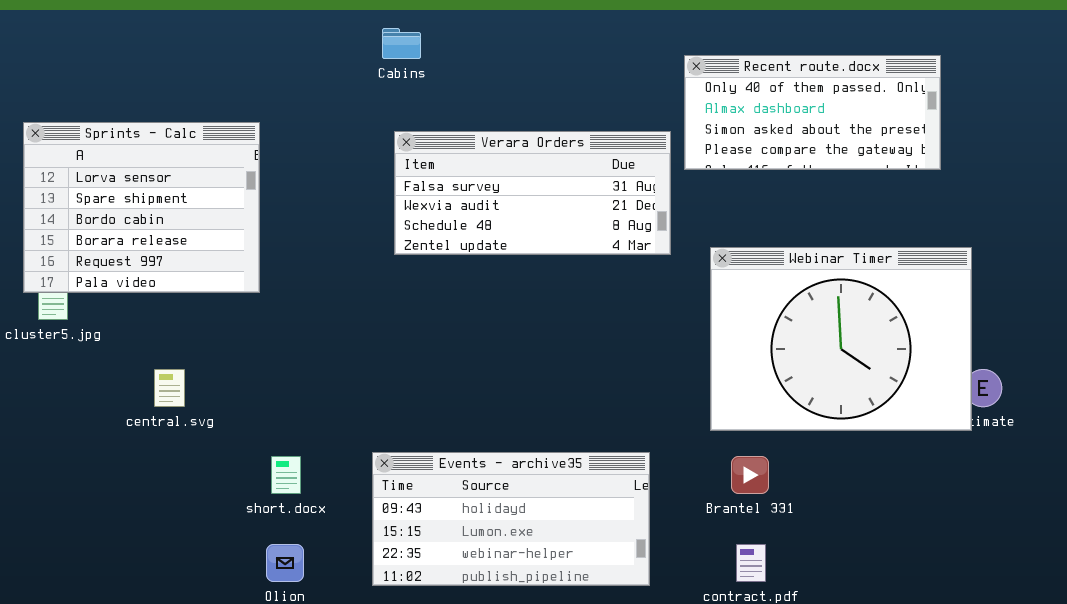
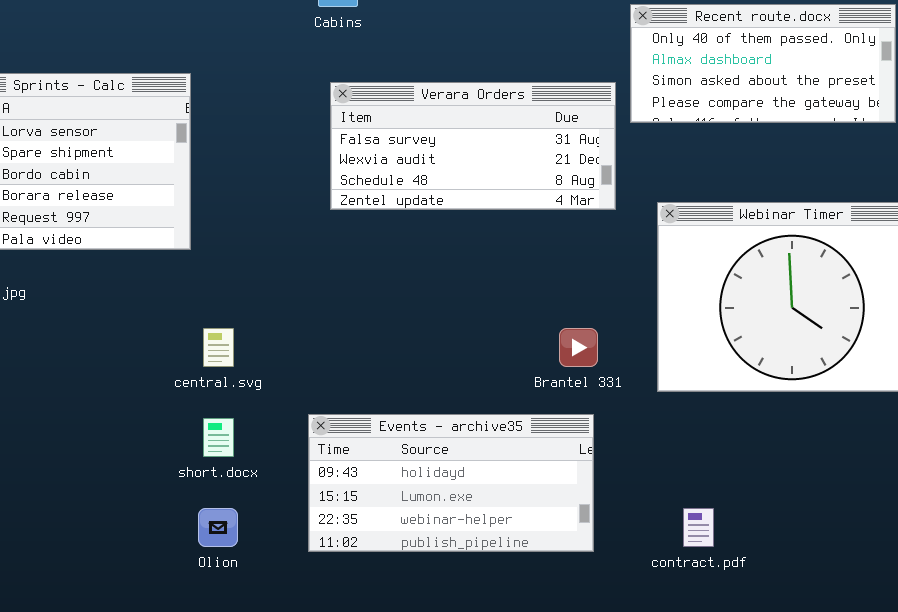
central.svg: [154,369,185,407] -> [203,328,234,367], moved
Brantel 331: [731,456,769,494] -> [559,328,598,367], moved

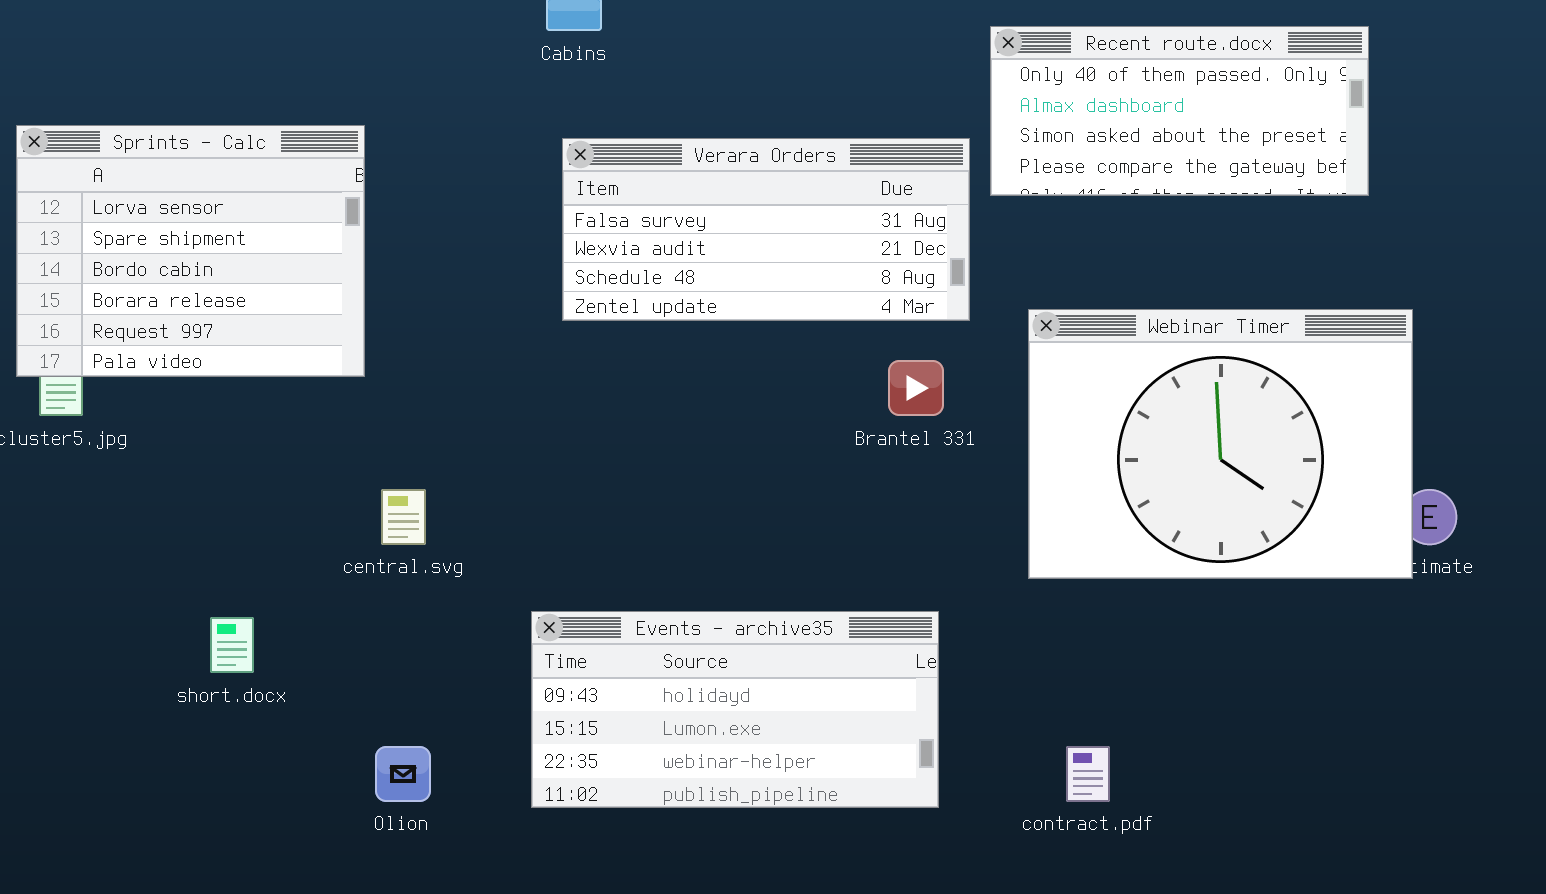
Brantel 331: [559,328,598,367] -> [888,360,944,416], moved
short.docx: [203,418,234,457] -> [210,617,254,673], moved

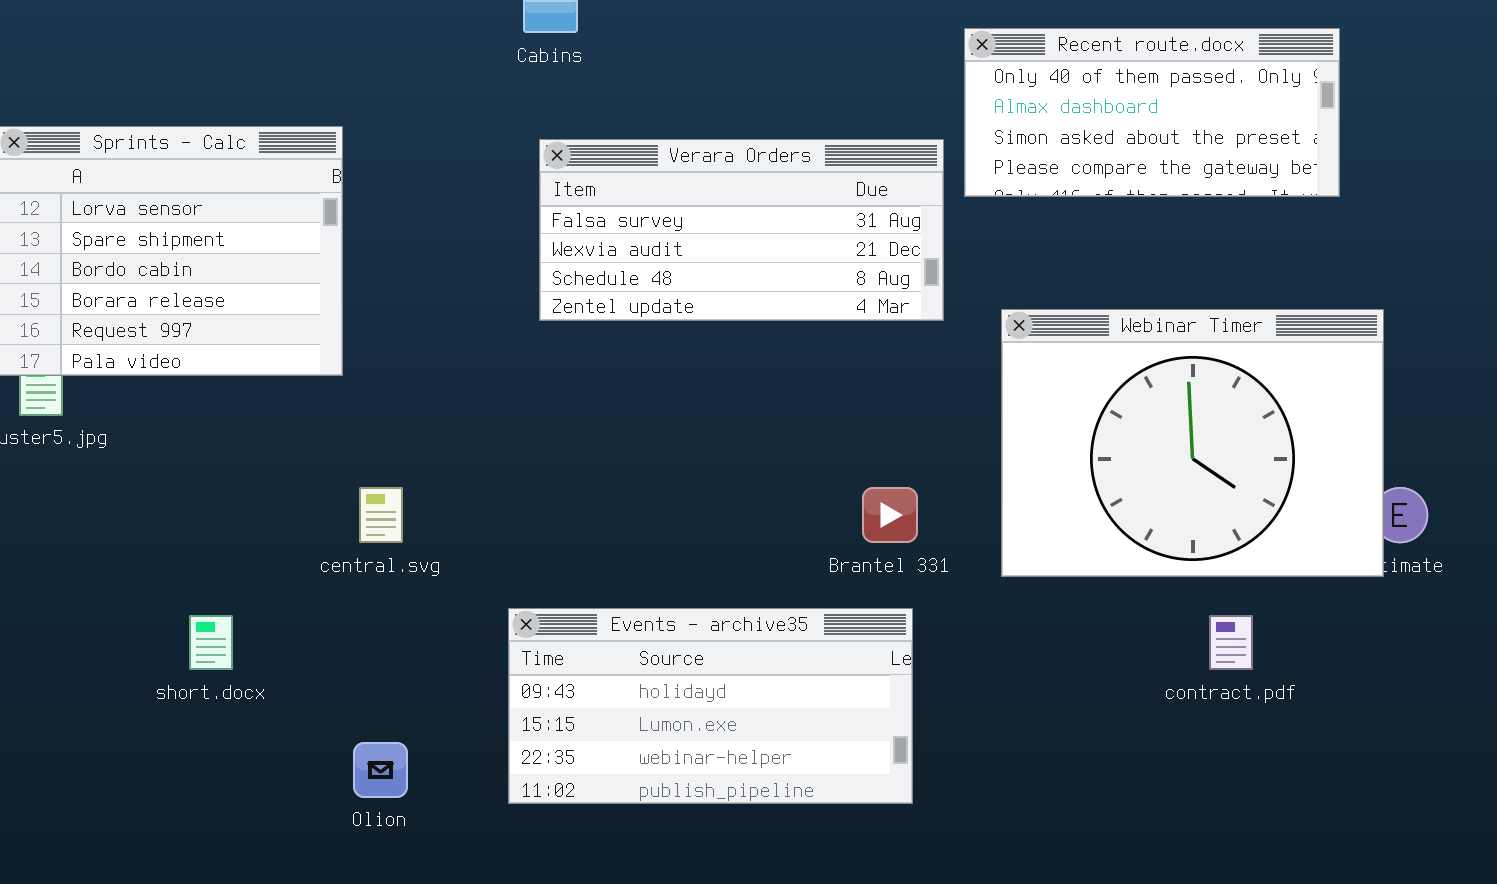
Brantel 331: [888,360,944,416] -> [862,487,918,543], moved
contract.pdf: [1066,746,1110,802] -> [1209,615,1253,670], moved

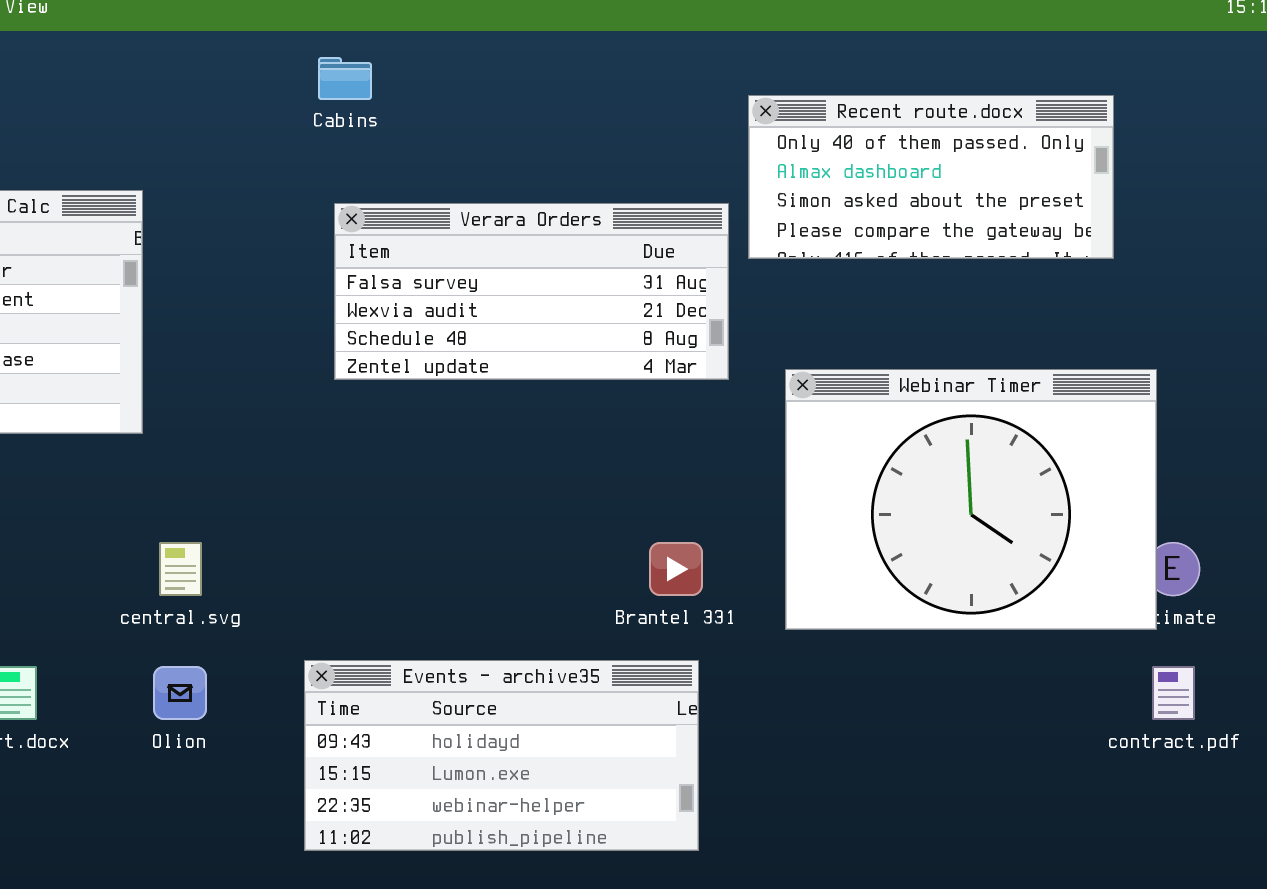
contract.pdf: [1209,615,1253,670] -> [1152,666,1195,720], moved
Olion: [353,742,408,798] -> [153,666,207,720], moved

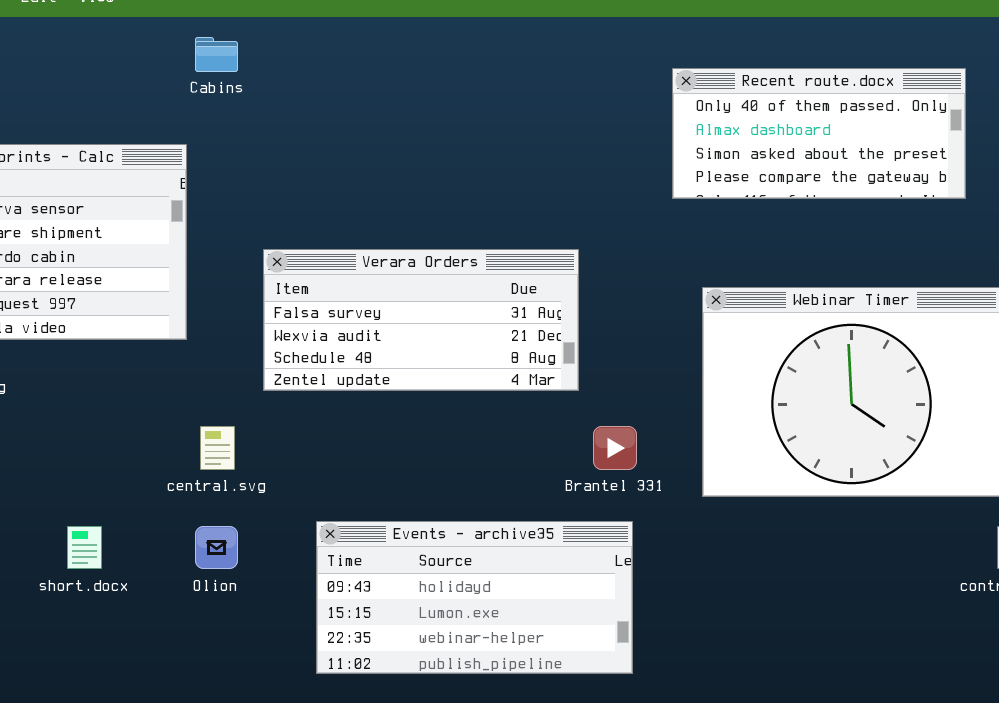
Cabins: [318,57,372,100] -> [195,37,238,72], moved
Verara Orders: [334,203,729,380] -> [263,249,579,391], moved

